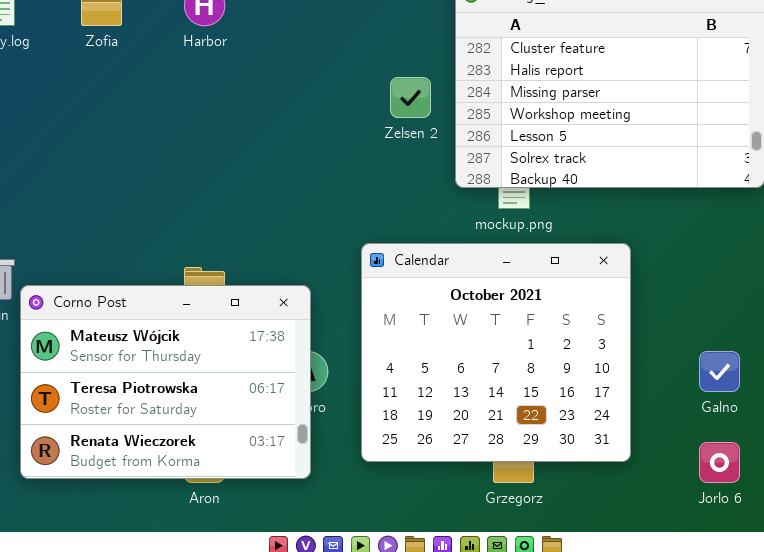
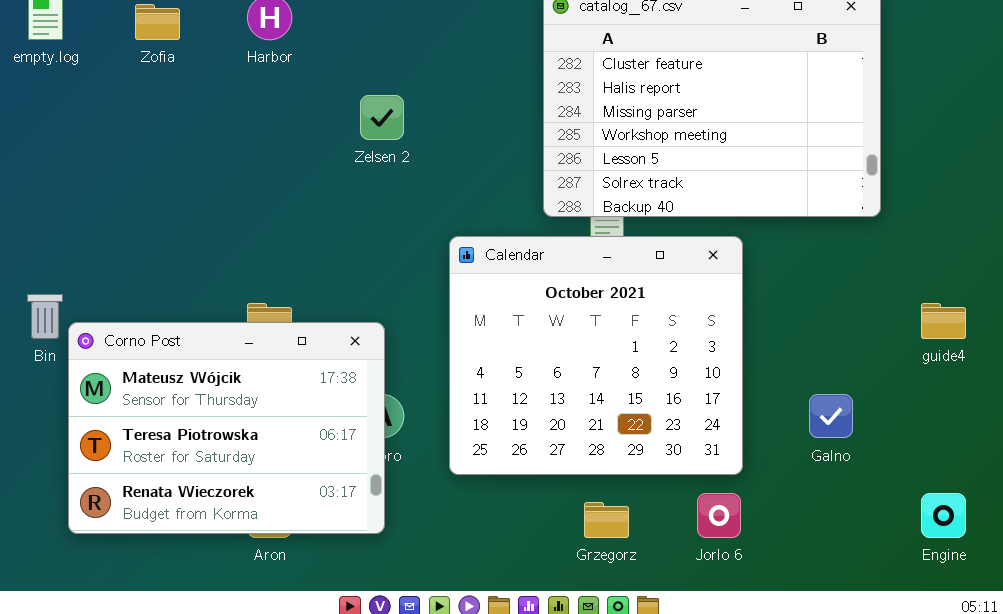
Zelsen 2: [390,77,431,118] -> [360,95,404,140], moved
Calendar: [361,243,631,462] -> [449,236,743,475], moved
Jorlo 6: [699,442,740,483] -> [697,493,741,538], moved

